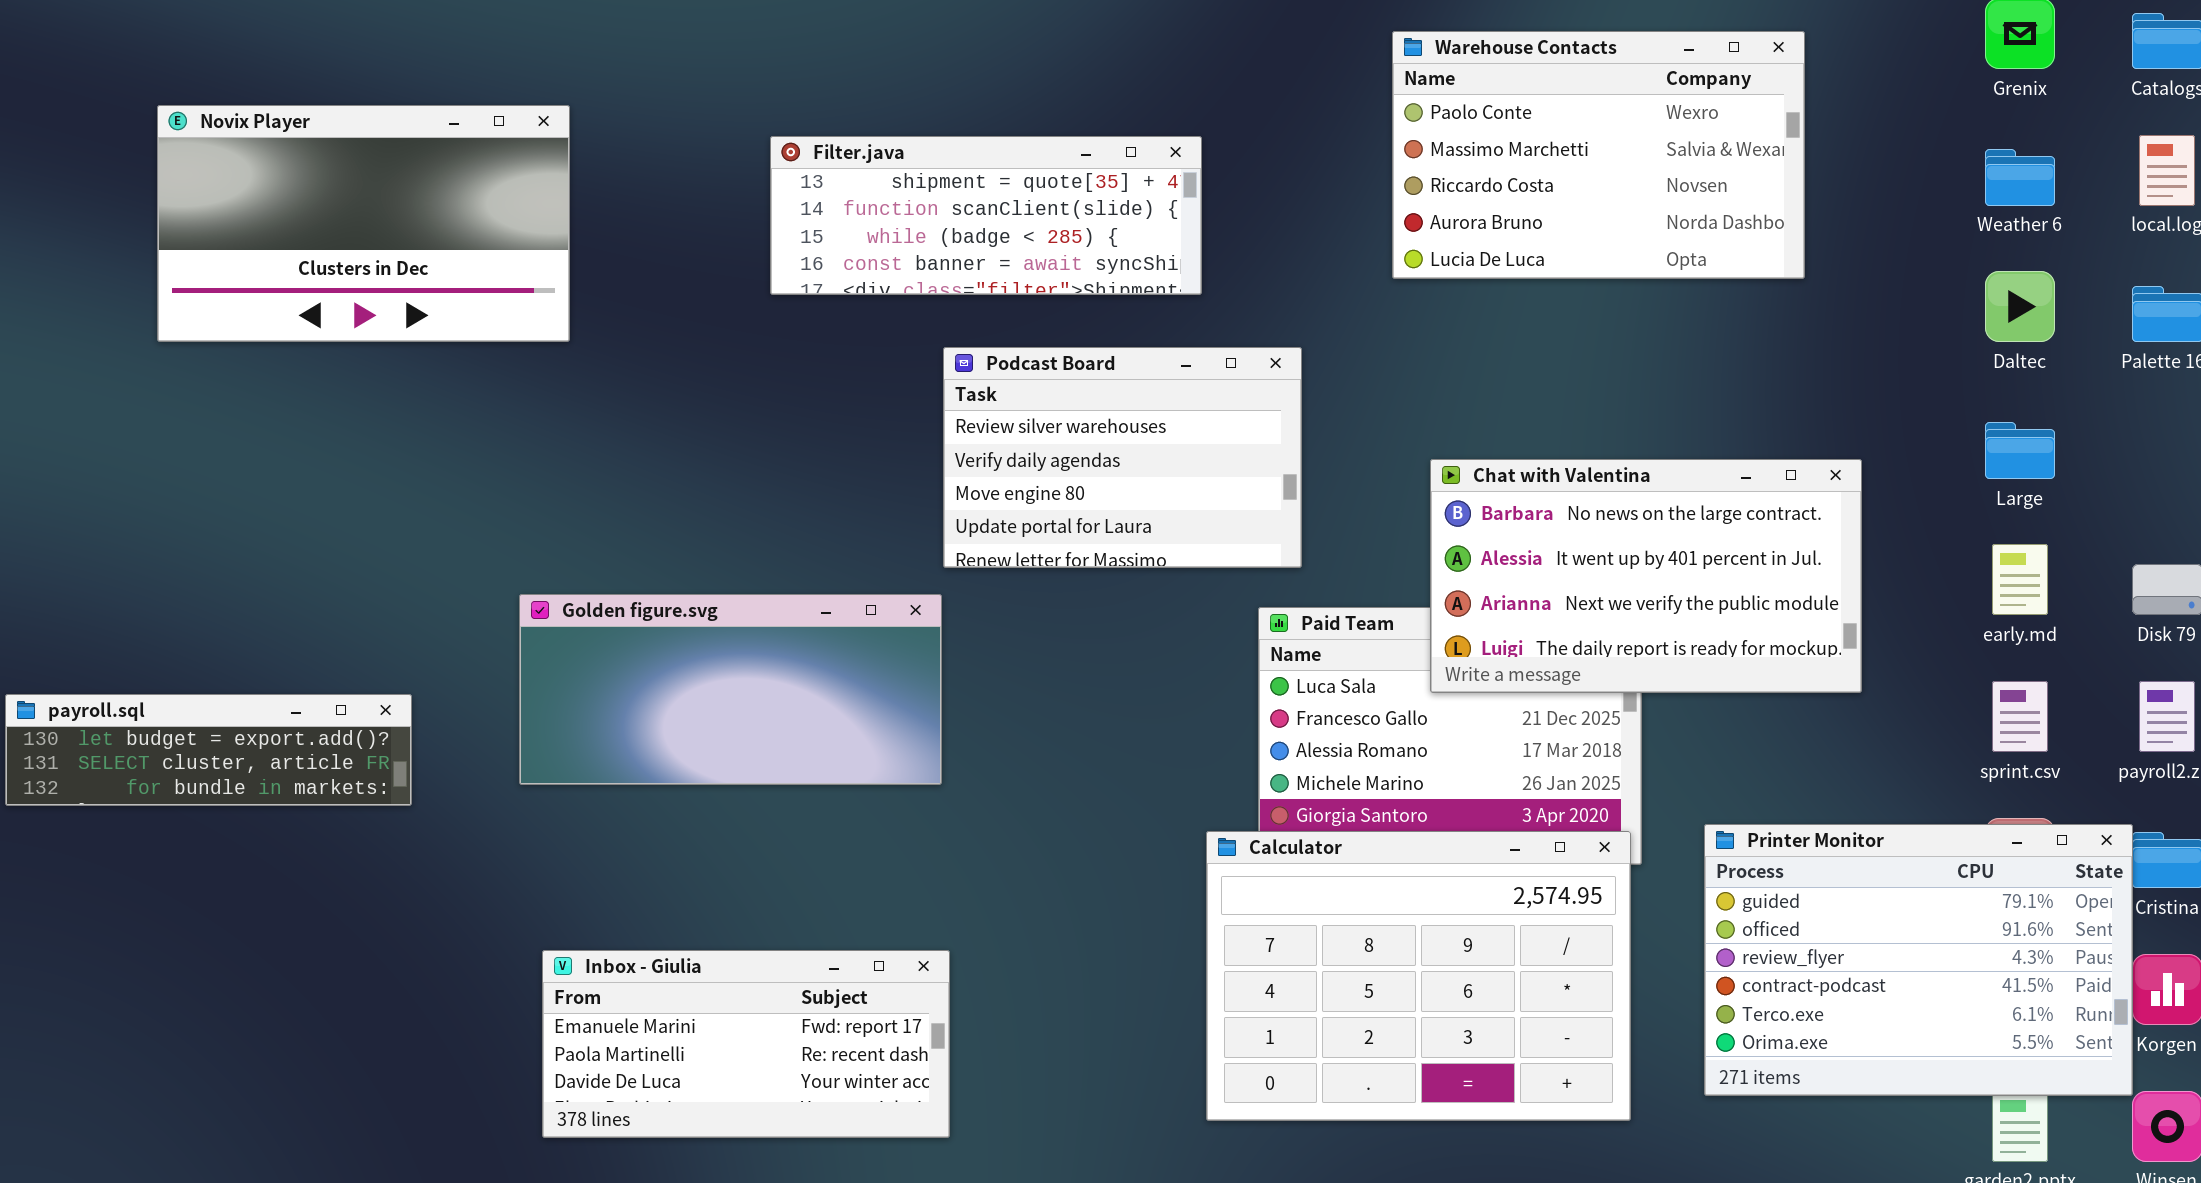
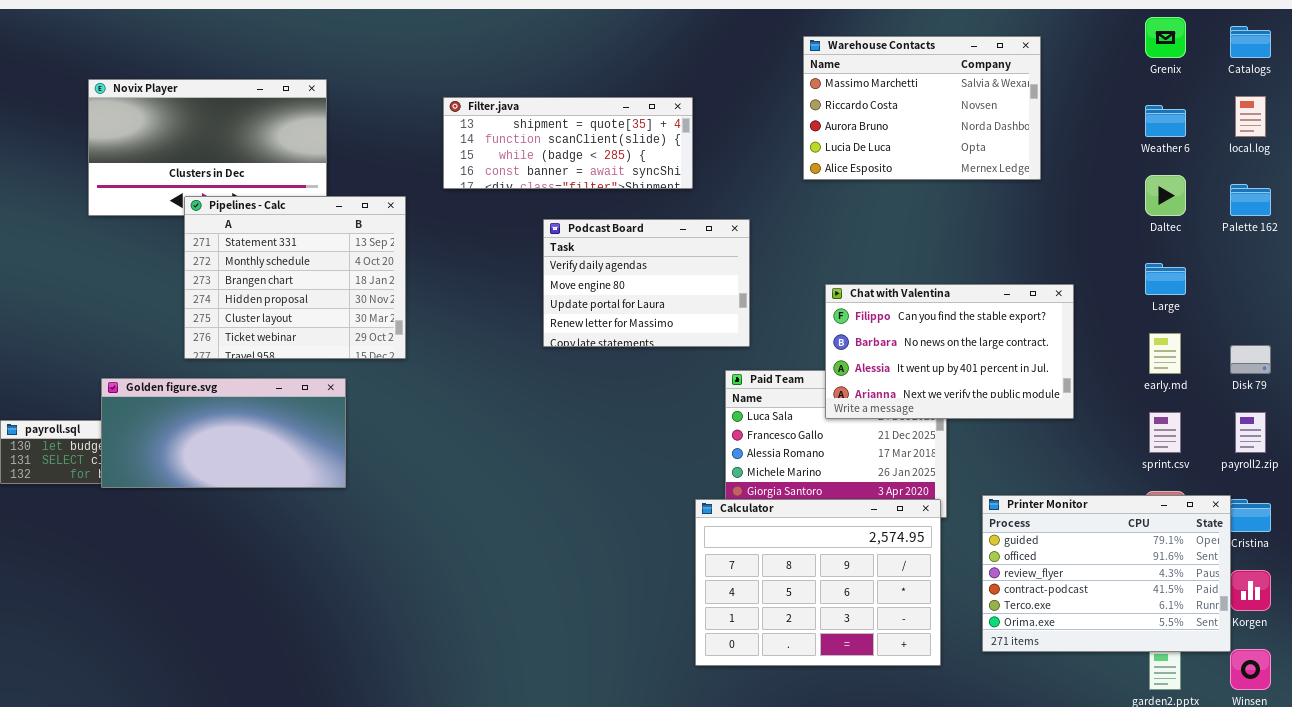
Warehouse Contacts: [1392,31,1805,279] -> [803,36,1041,180], scrolled down 1 row
Pipelines - Calc: none -> [184,196,406,359], opened
Podcast Board: [943,347,1302,568] -> [543,219,750,347], scrolled down 1 row
Chat with Valentina: [1430,459,1862,693] -> [825,284,1074,419], scrolled up 1 row
Golden figure.svg: [519,594,942,785] -> [101,378,346,488], moved
Inbox - Giulia: [542,950,950,1138] -> none, closed

